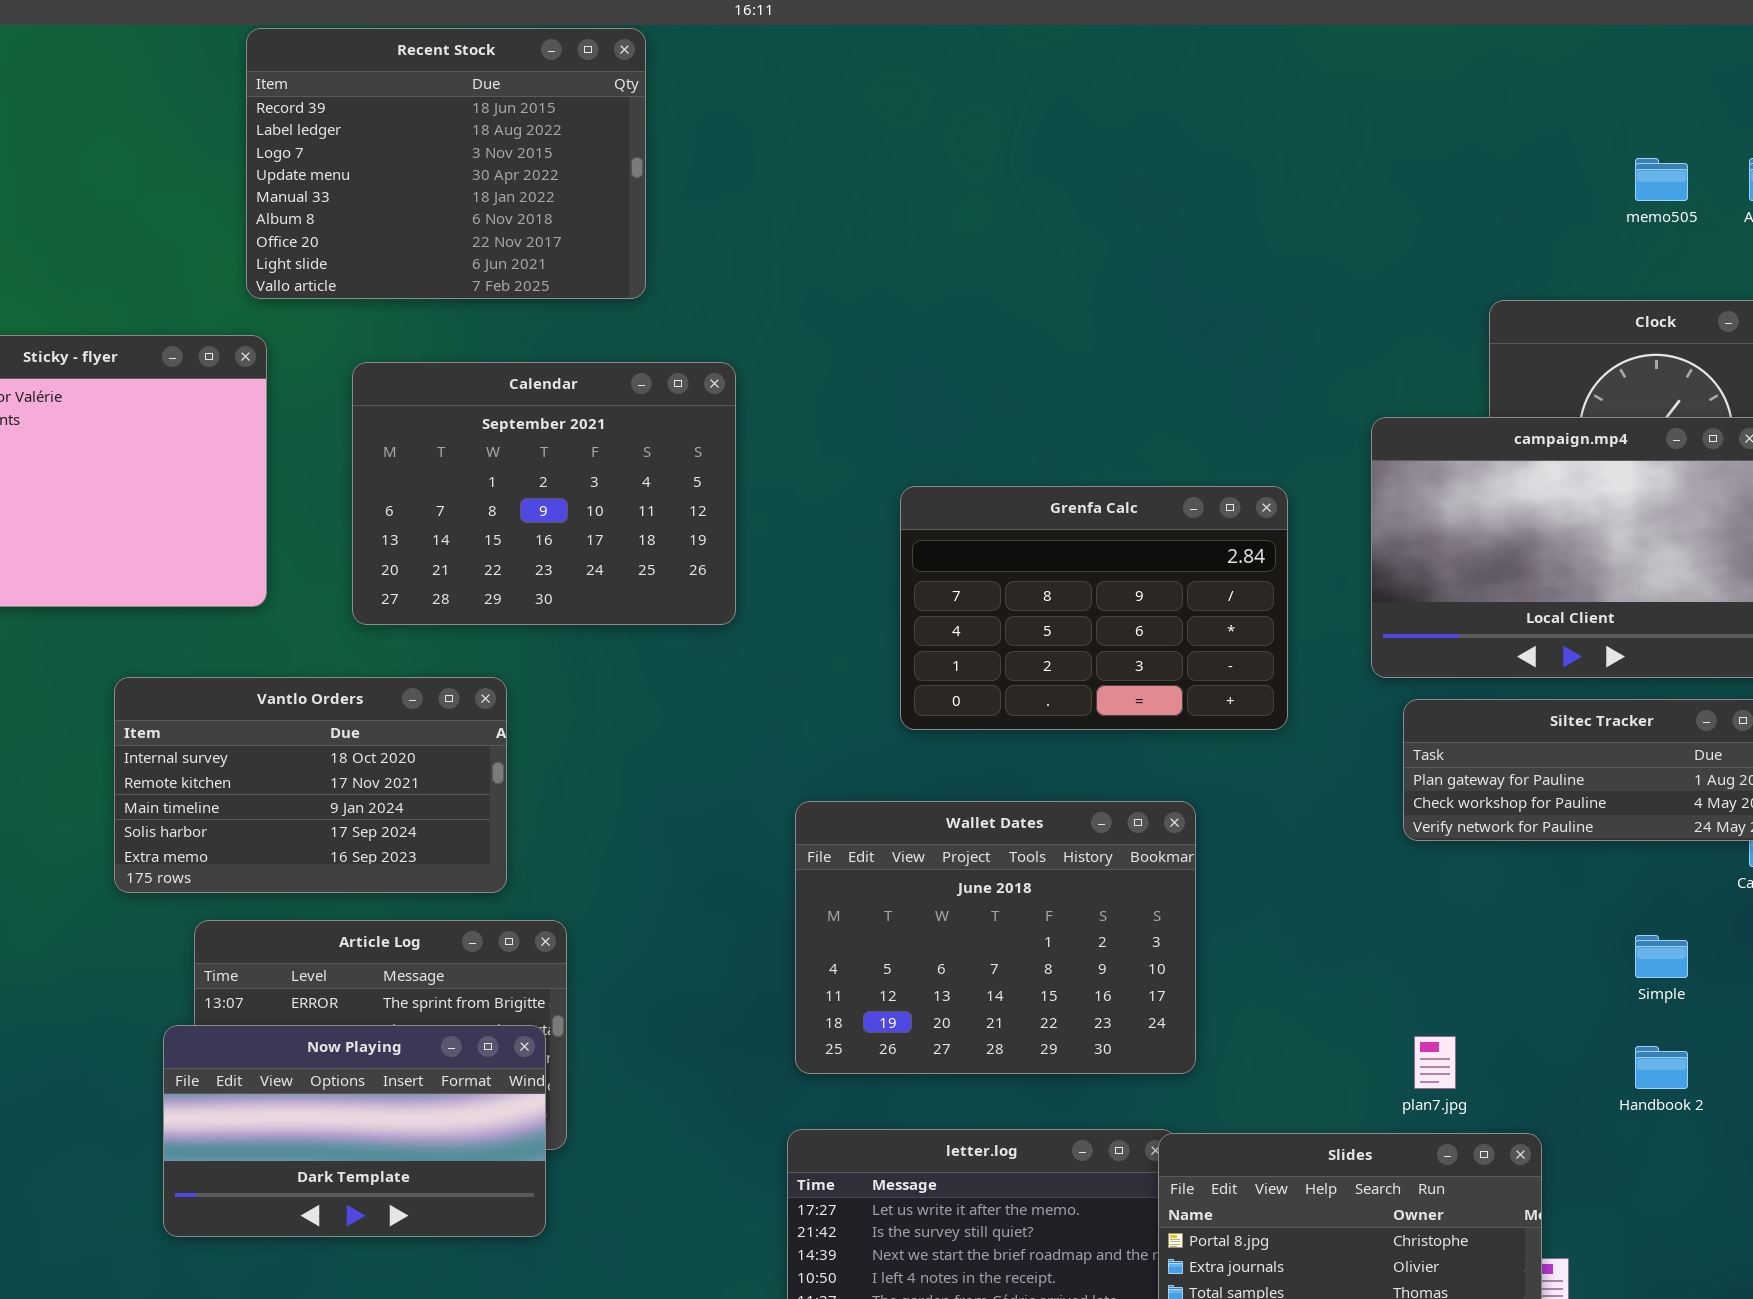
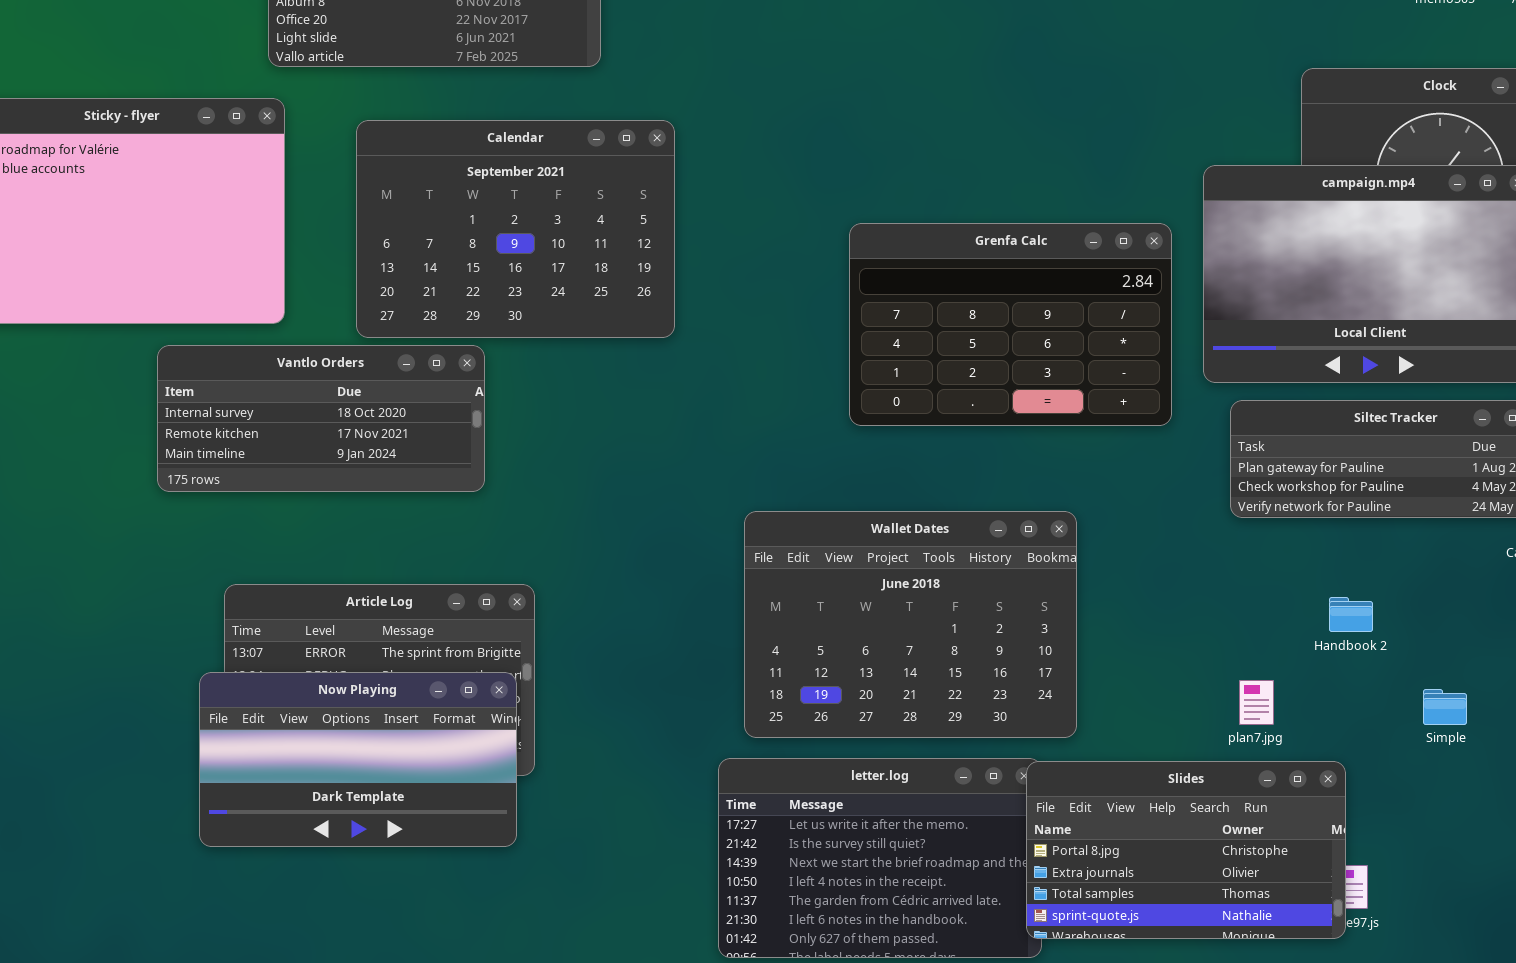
Grenfa Calc: [900,486,1288,730] -> [849,223,1172,426], moved
Vantlo Orders: [114,677,507,893] -> [157,345,485,492], moved, resized
Wallet Dates: [795,801,1196,1074] -> [744,511,1077,738], moved
Simple: [1635,935,1688,978] -> [1423,689,1467,725], moved
Handbook 2: [1635,1046,1688,1089] -> [1329,597,1373,632], moved

